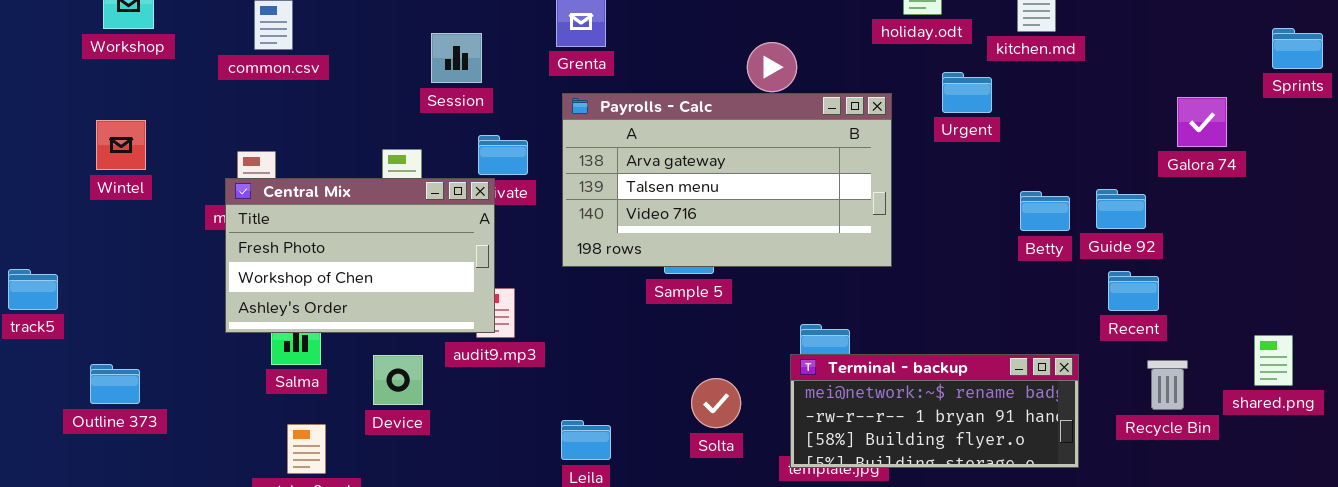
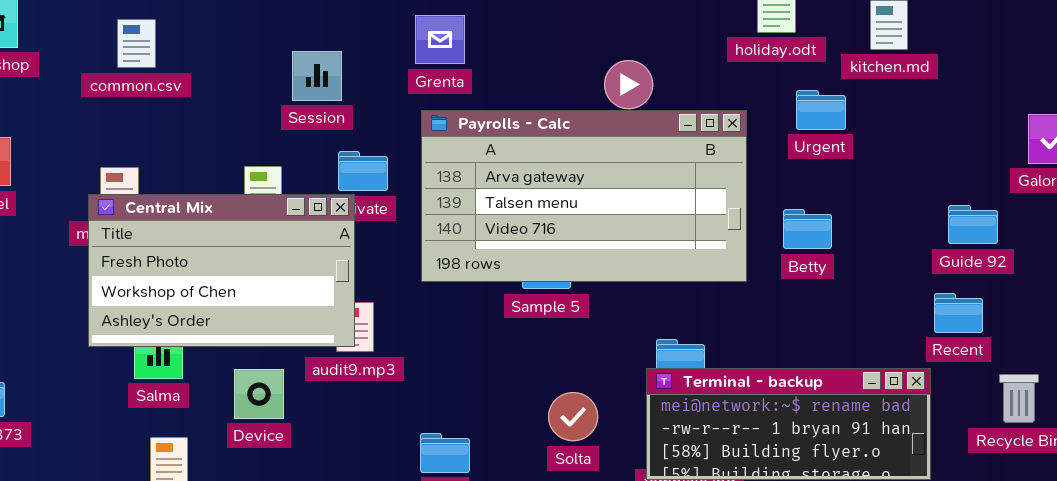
Betty: [1020,191,1070,231] -> [783,209,832,249], moved
Recent: [1108,271,1159,311] -> [934,293,983,333], moved

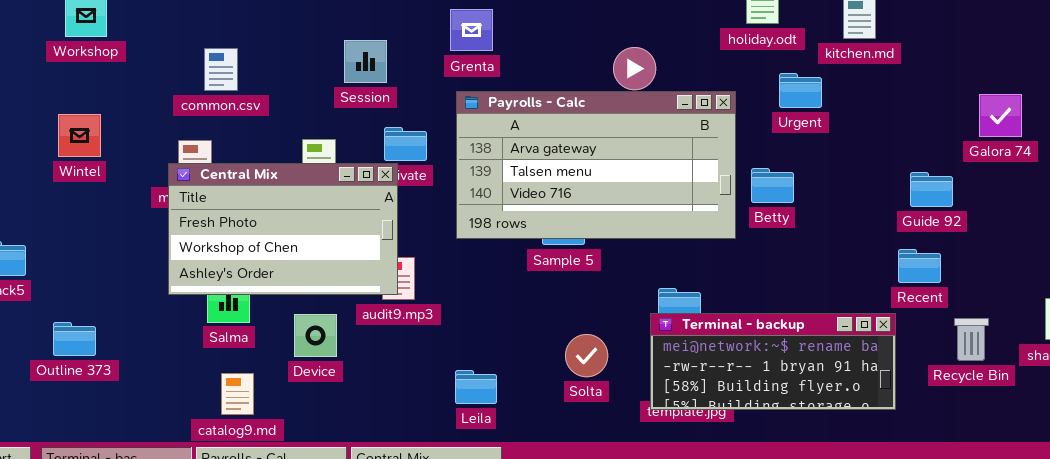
common.csv: [117,19,156,68] -> [204,48,238,91], moved
Betty: [783,209,832,249] -> [751,168,794,203], moved

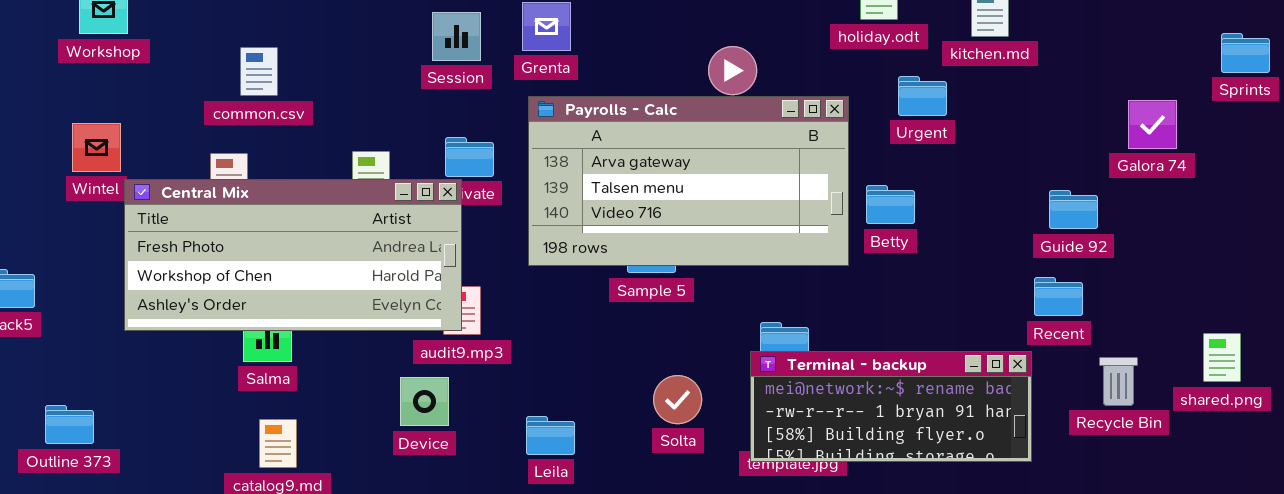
Session: [344,40,387,83] -> [432,12,481,61], moved
Central Mix: [168,163,398,295] -> [124,179,462,331], resized
Device: [294,314,337,357] -> [400,377,449,426], moved
Outline 373: [53,322,96,356] -> [45,405,94,444], moved

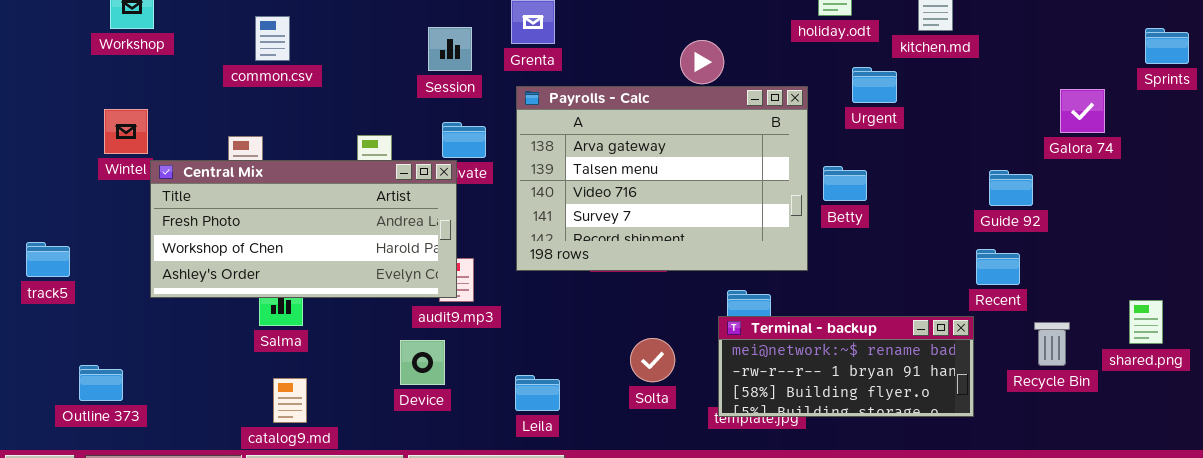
Session: [432,12,481,61] -> [428,27,472,71], moved
common.csv: [240,47,278,96] -> [255,16,290,61], moved
Payrolls - Calc: [528,96,849,266] -> [516,86,808,271], resized

